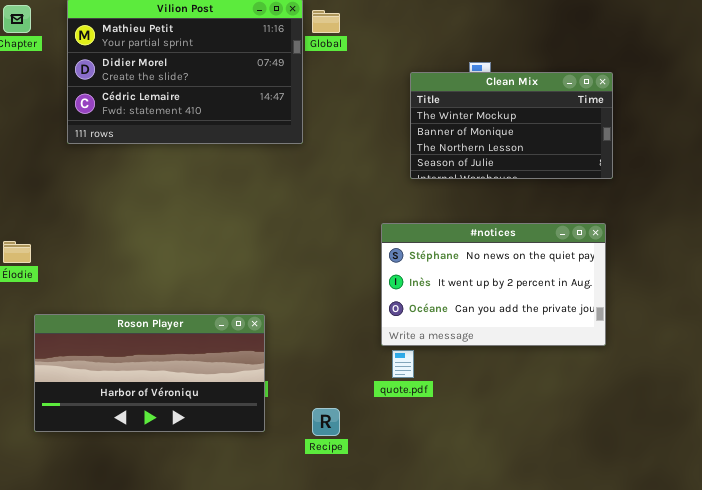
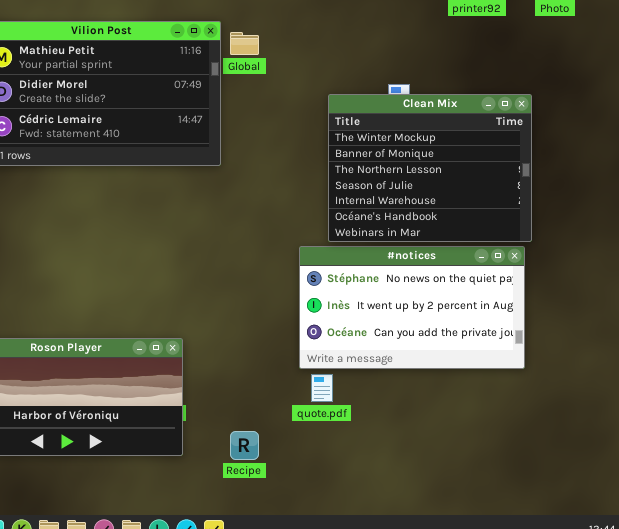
Clean Mix: [410,72,613,179] -> [328,94,532,242], resized

